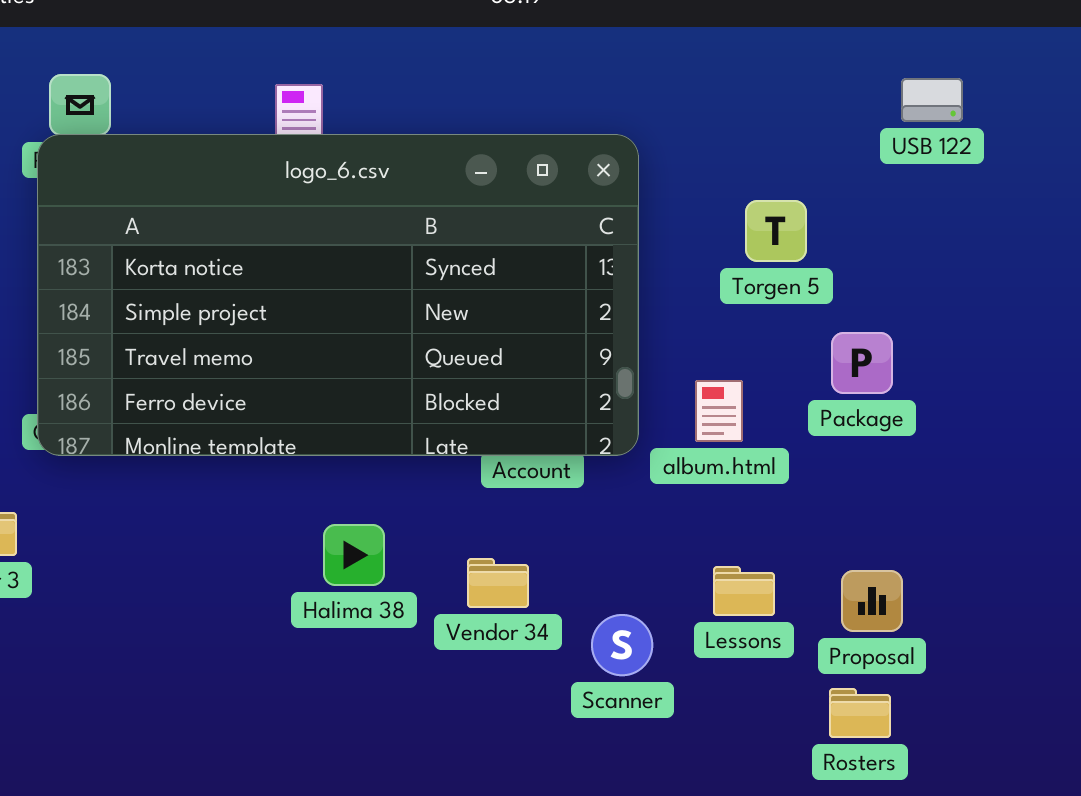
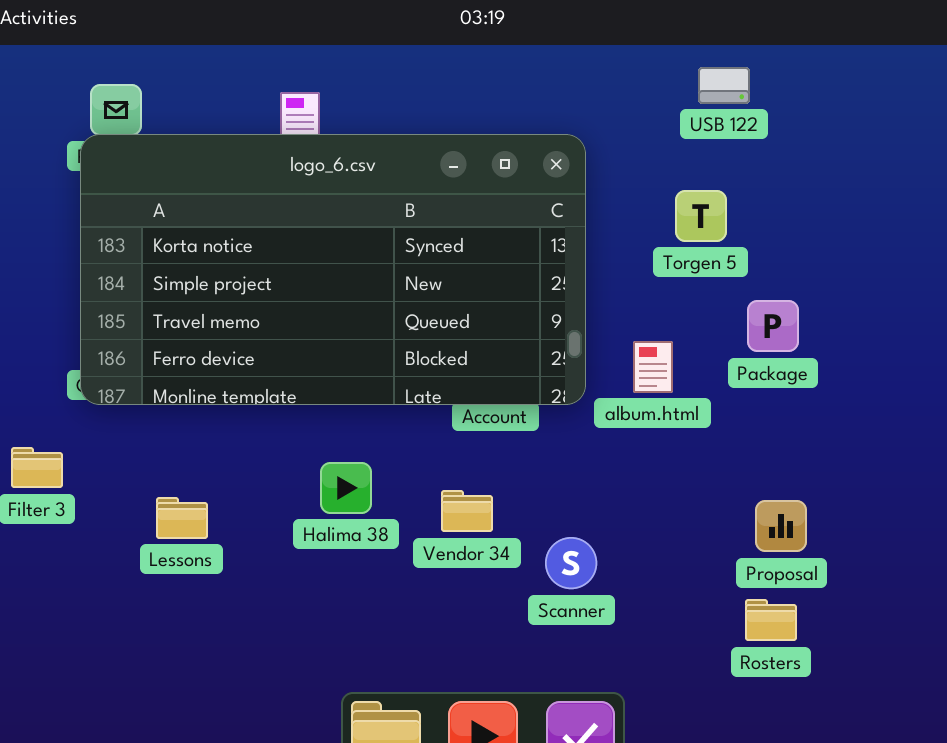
USB 122: [901,78,963,122] -> [698,67,750,104], moved
Lessons: [713,566,775,616] -> [156,497,208,539], moved

